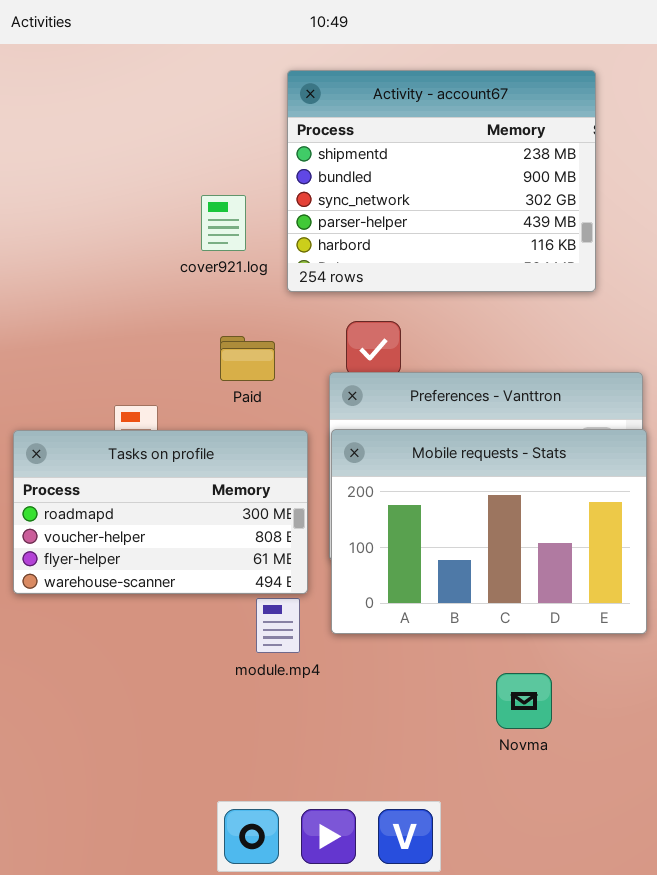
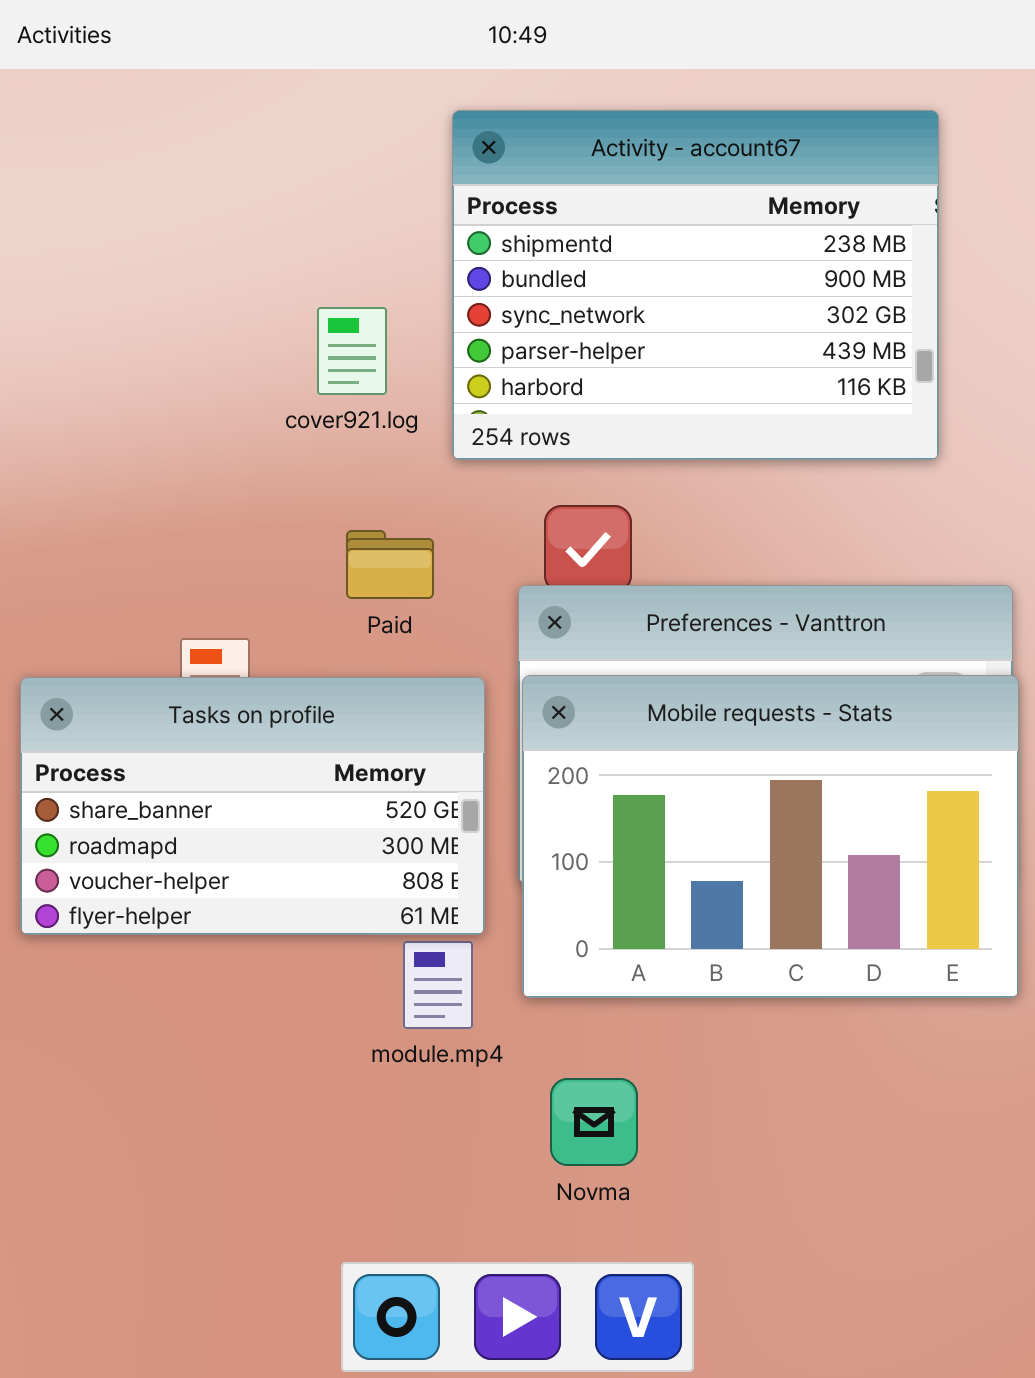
Tasks on profile: [13,430,308,594] -> [20,677,485,935], scrolled up 1 row
Novma: [496,673,552,729] -> [550,1078,638,1166], moved

